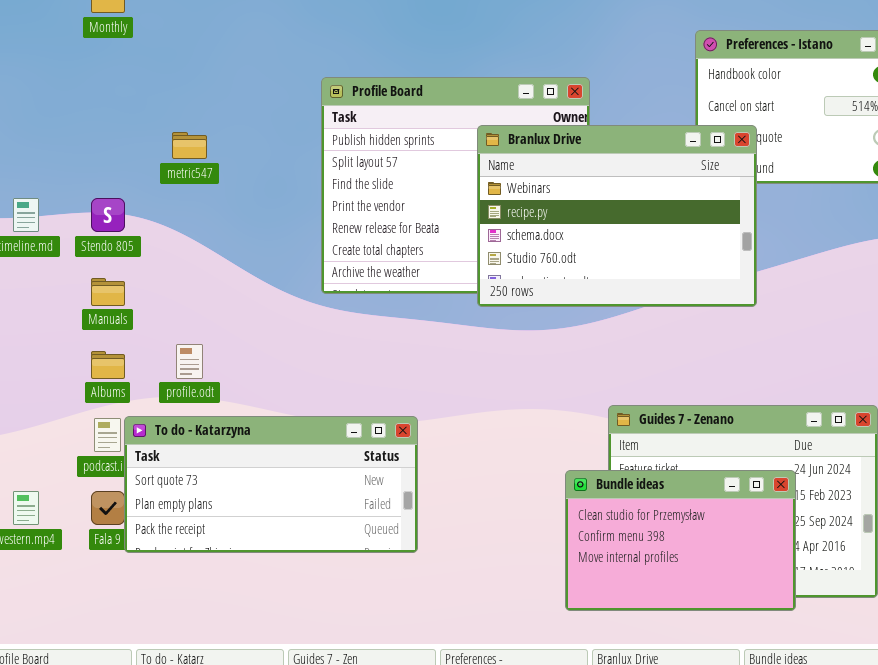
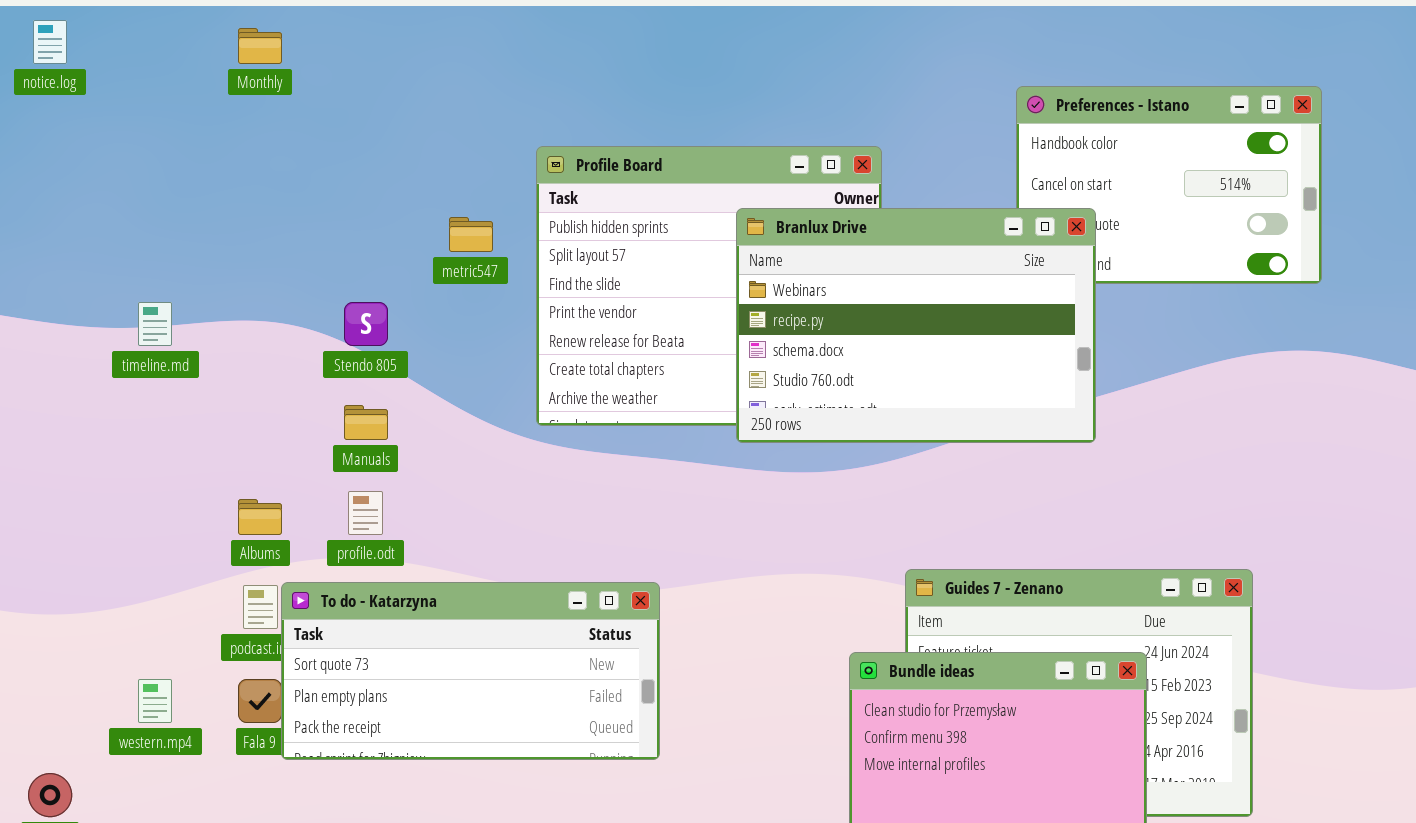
metric547: [172,132,207,159] -> [449,217,493,252], moved
Stendo 805: [91,198,125,232] -> [344,302,388,346], moved
Manuals: [91,278,125,306] -> [344,405,388,440], moved

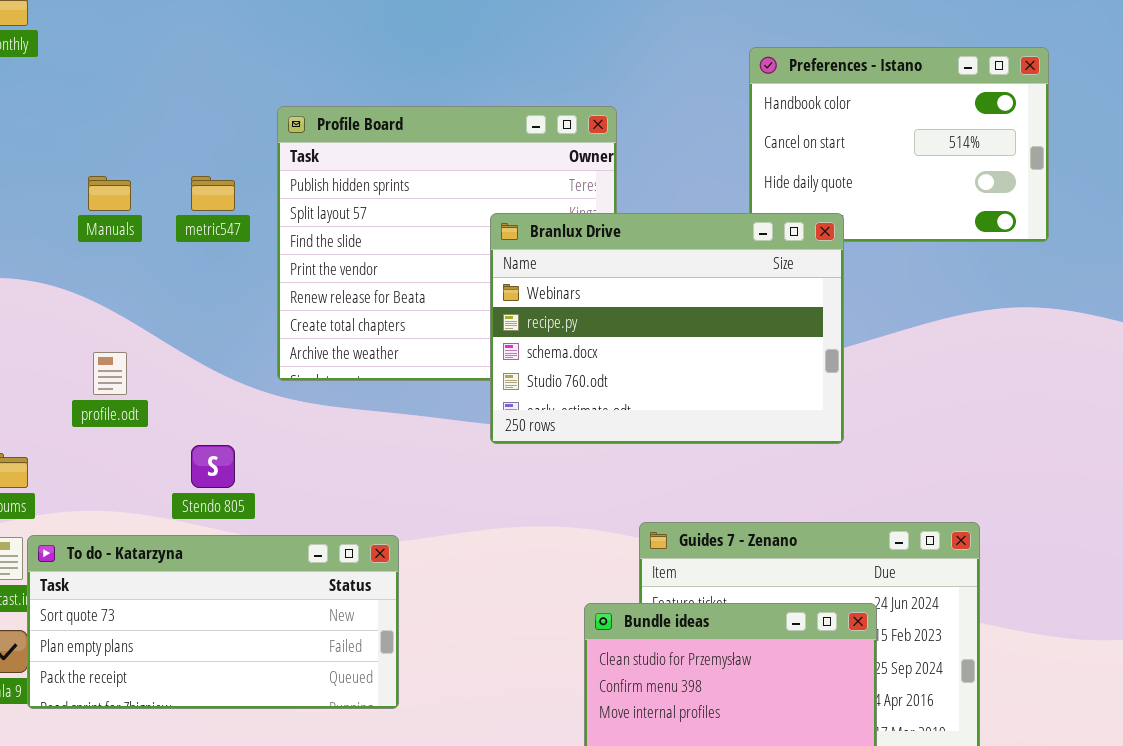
Branlux Drive: [736,208,1096,443] -> [490,213,844,444], moved
Stendo 805: [344,302,388,346] -> [191,445,235,488], moved
Manuals: [344,405,388,440] -> [88,176,131,211], moved
profile.odt: [348,491,383,535] -> [93,352,127,395], moved

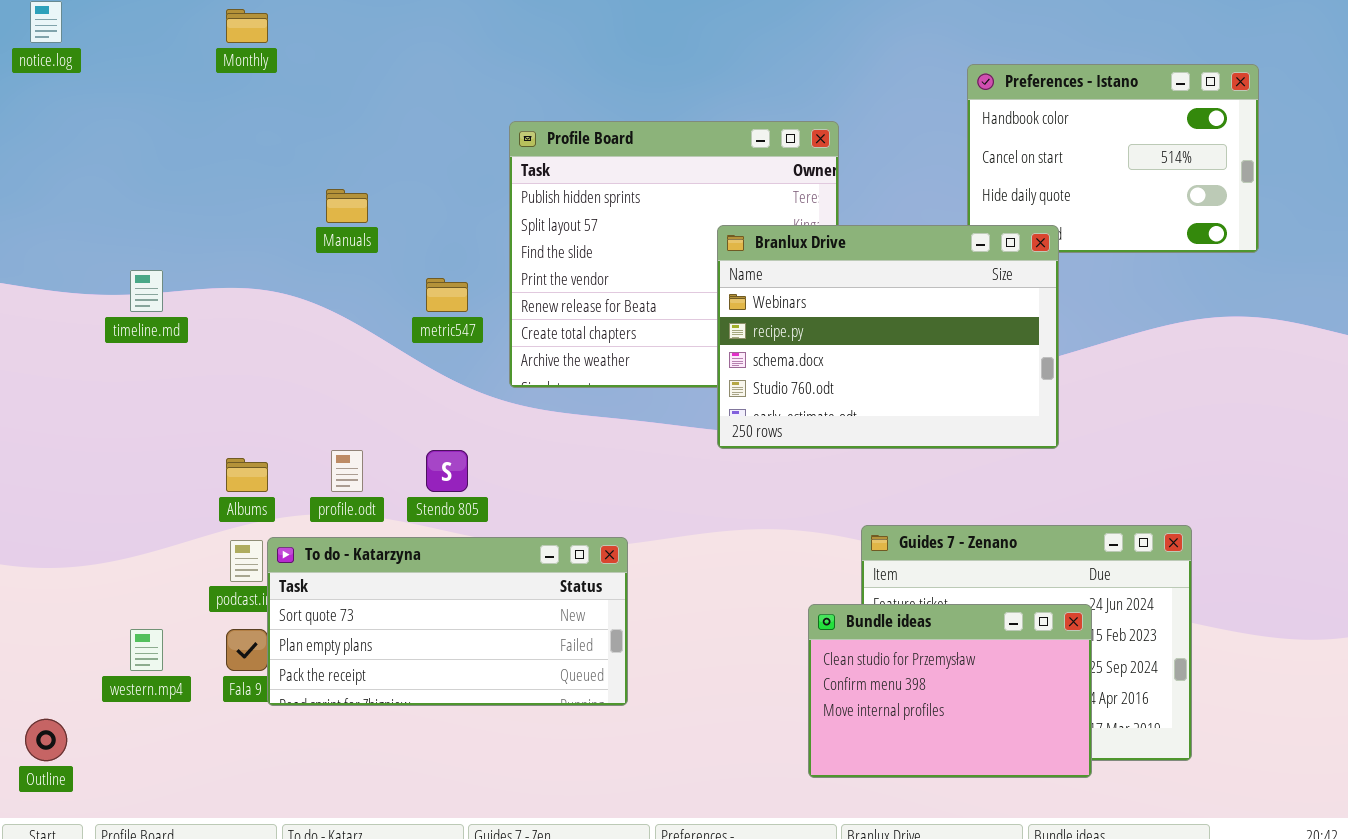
metric547: [191,176,235,211] -> [426,278,468,312], moved
profile.odt: [93,352,127,395] -> [331,450,363,492], moved

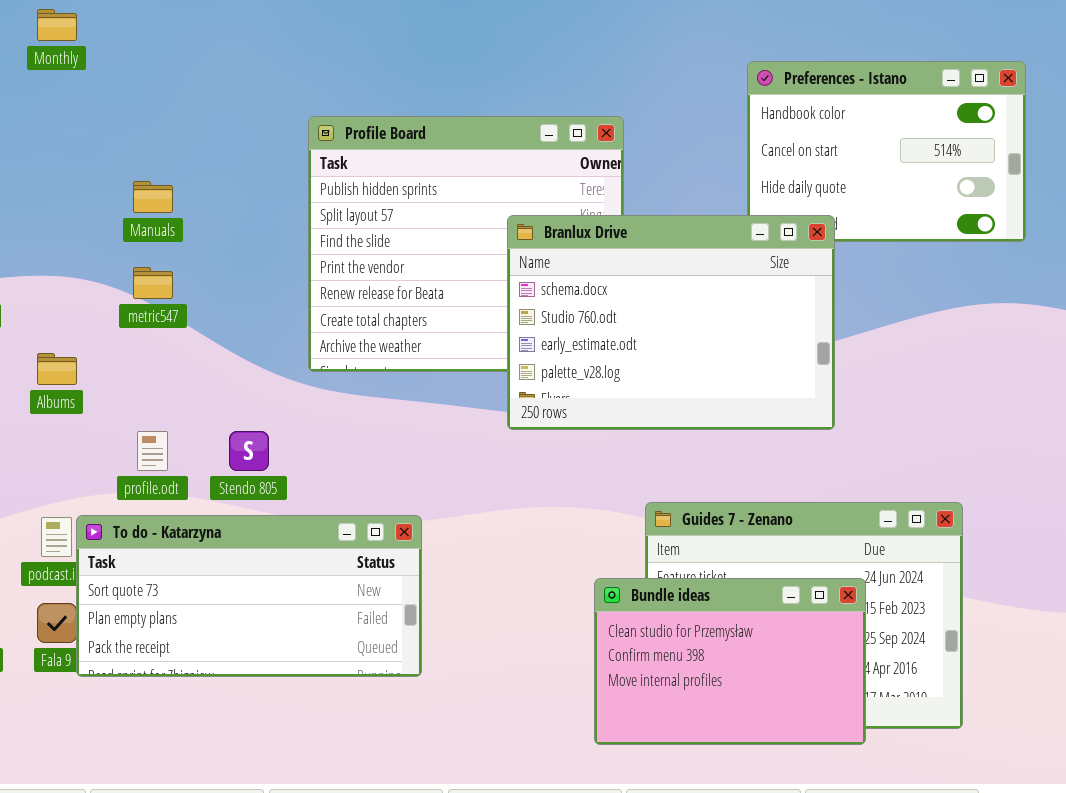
Branlux Drive: [717,225,1059,449] -> [507,215,835,430], scrolled down 2 rows
metric547: [426,278,468,312] -> [133,267,173,299], moved
Albums: [226,458,268,492] -> [37,353,77,385], moved

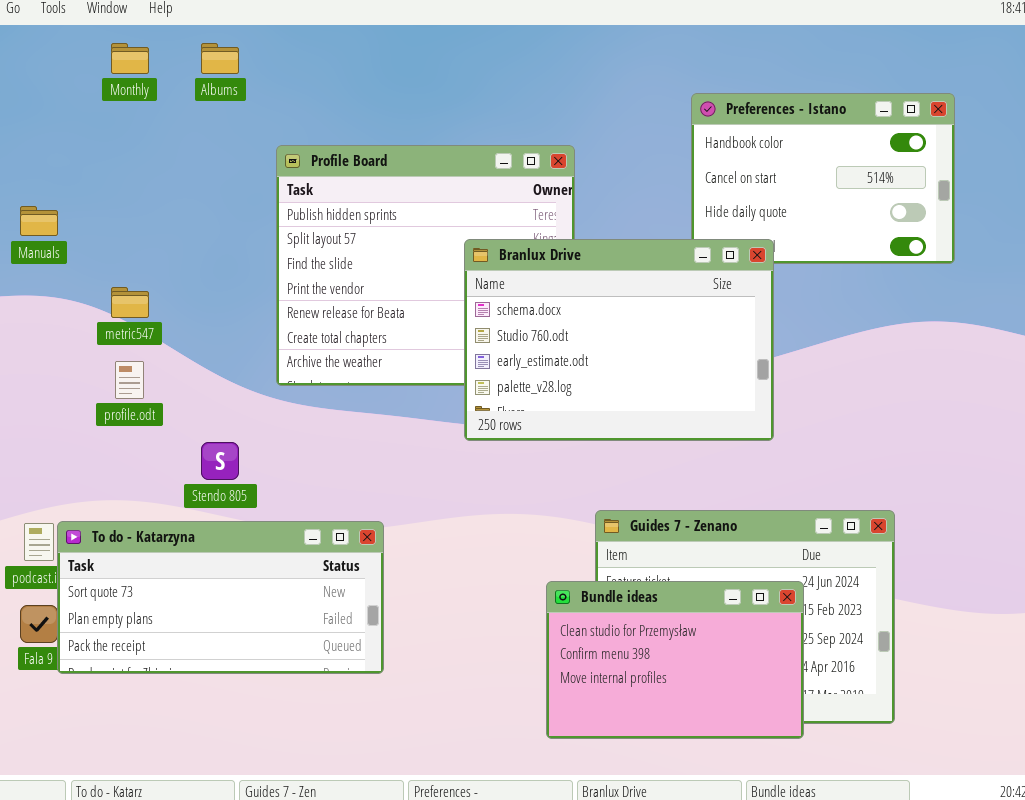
Monthly: [37,9,77,41] -> [111,43,149,74], moved
Manuals: [133,181,173,213] -> [20,206,58,236], moved
Albums: [37,353,77,385] -> [201,43,239,74], moved
profile.odt: [137,431,168,471] -> [115,361,144,399], moved

